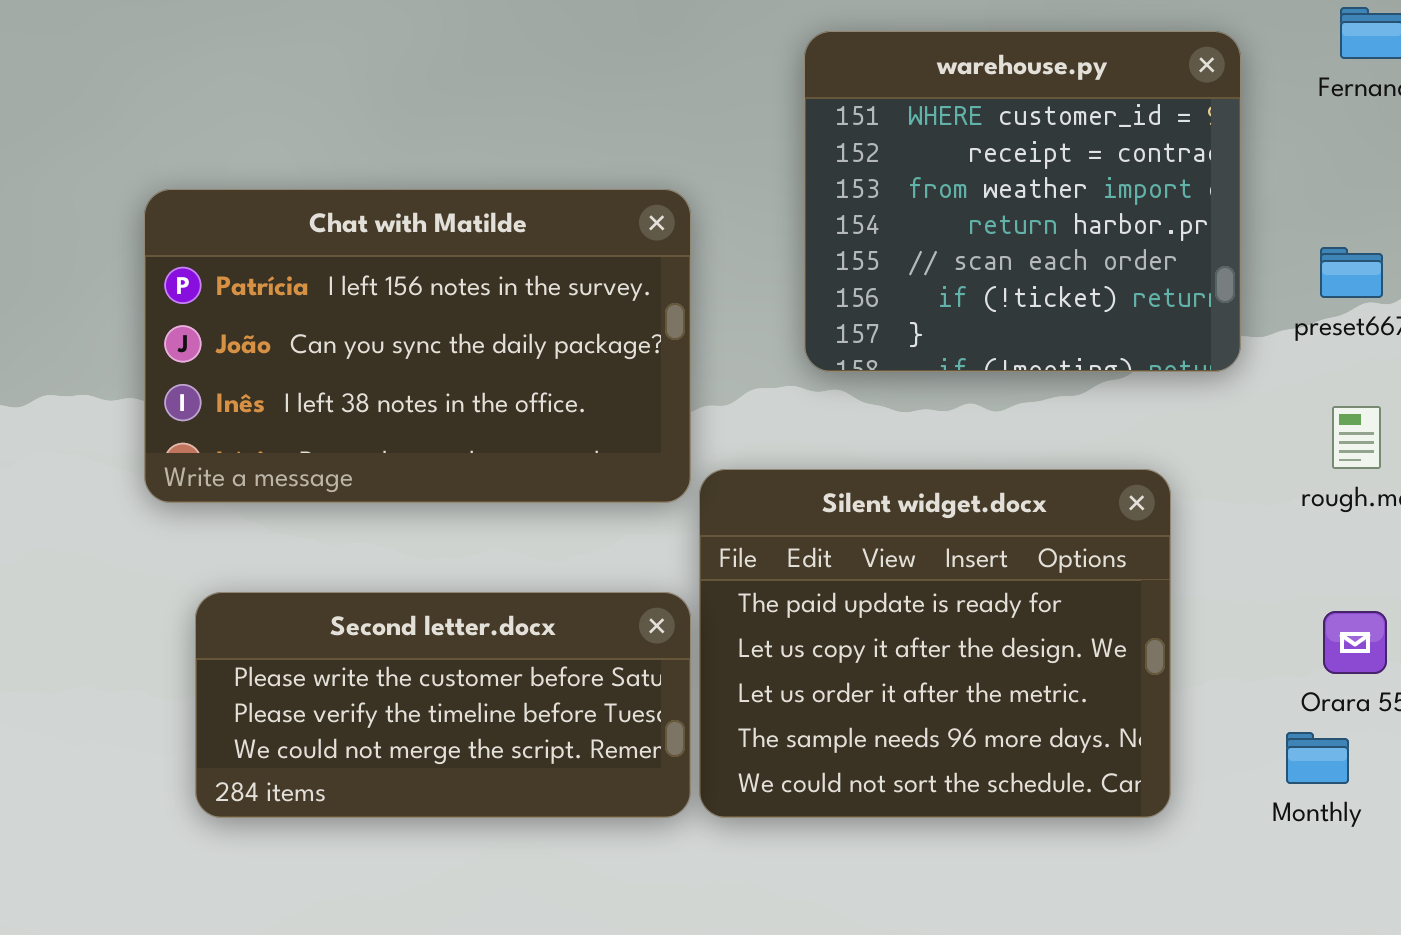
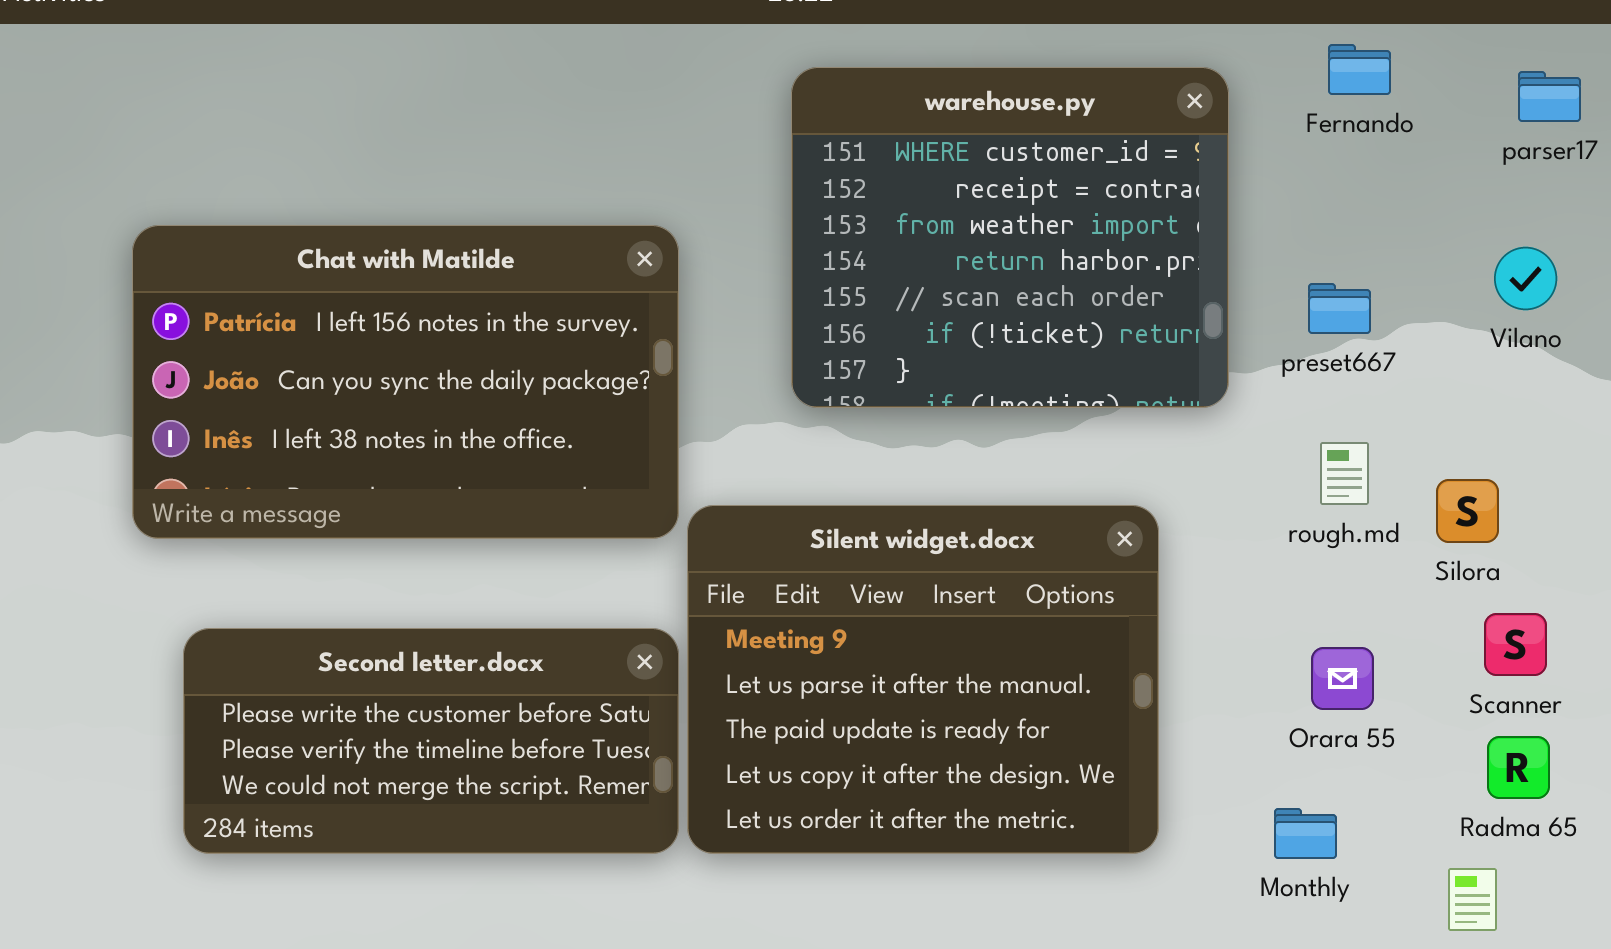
Silent widget.docx: [699,469,1171,818] -> [687,505,1159,854], scrolled up 2 rows
Monthly: [1286,732,1349,784] -> [1274,808,1337,859], moved

